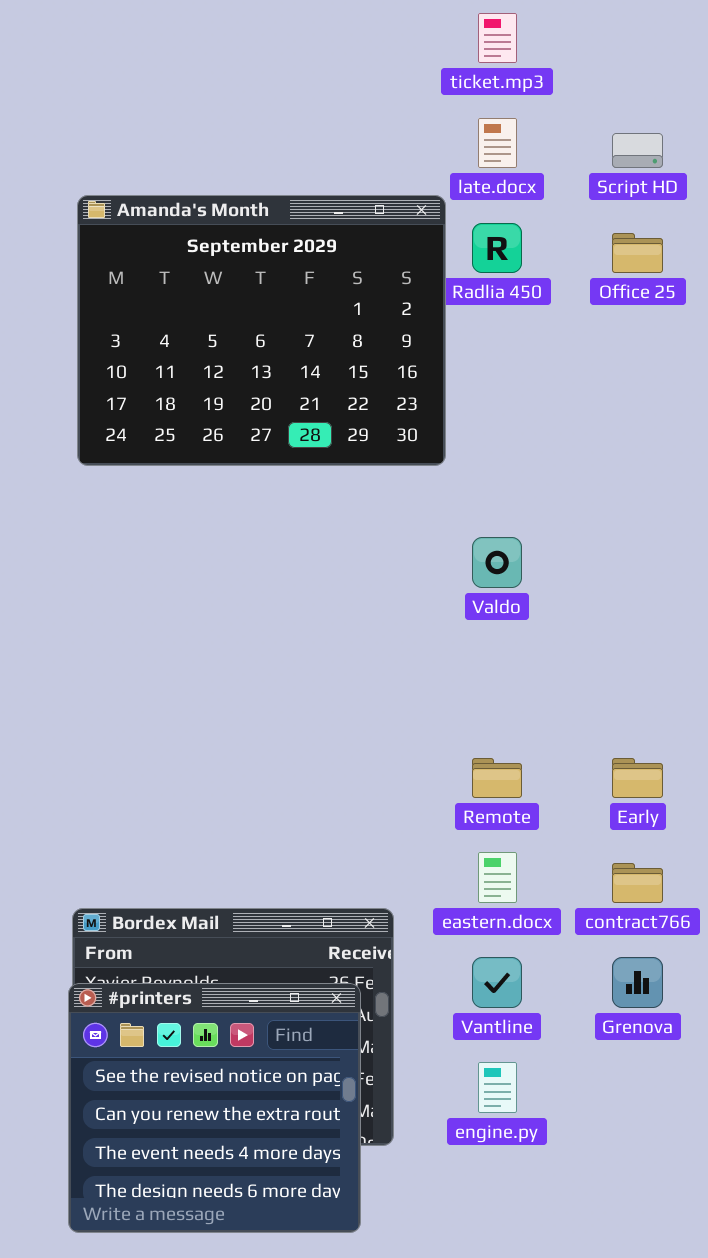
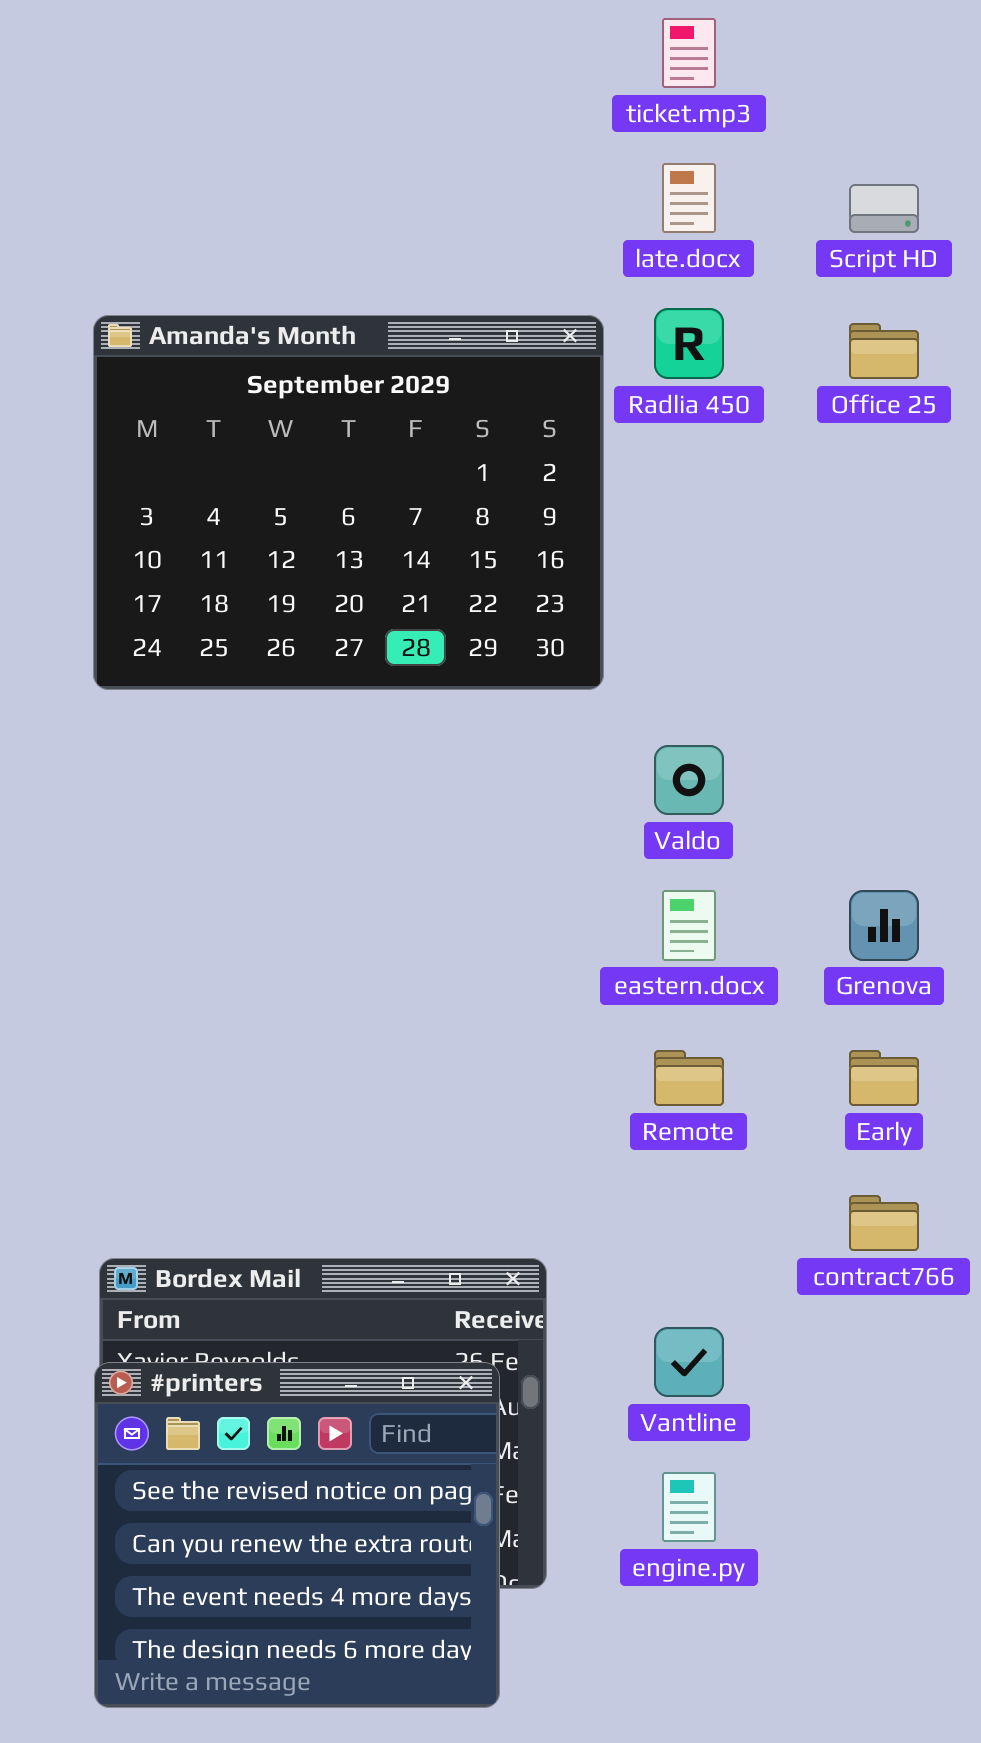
Amanda's Month: [77,195,446,466] -> [93,315,604,690], moved
eastern.docx: [478,852,517,903] -> [662,890,716,961], moved
Grenova: [612,957,663,1008] -> [849,890,919,961], moved

